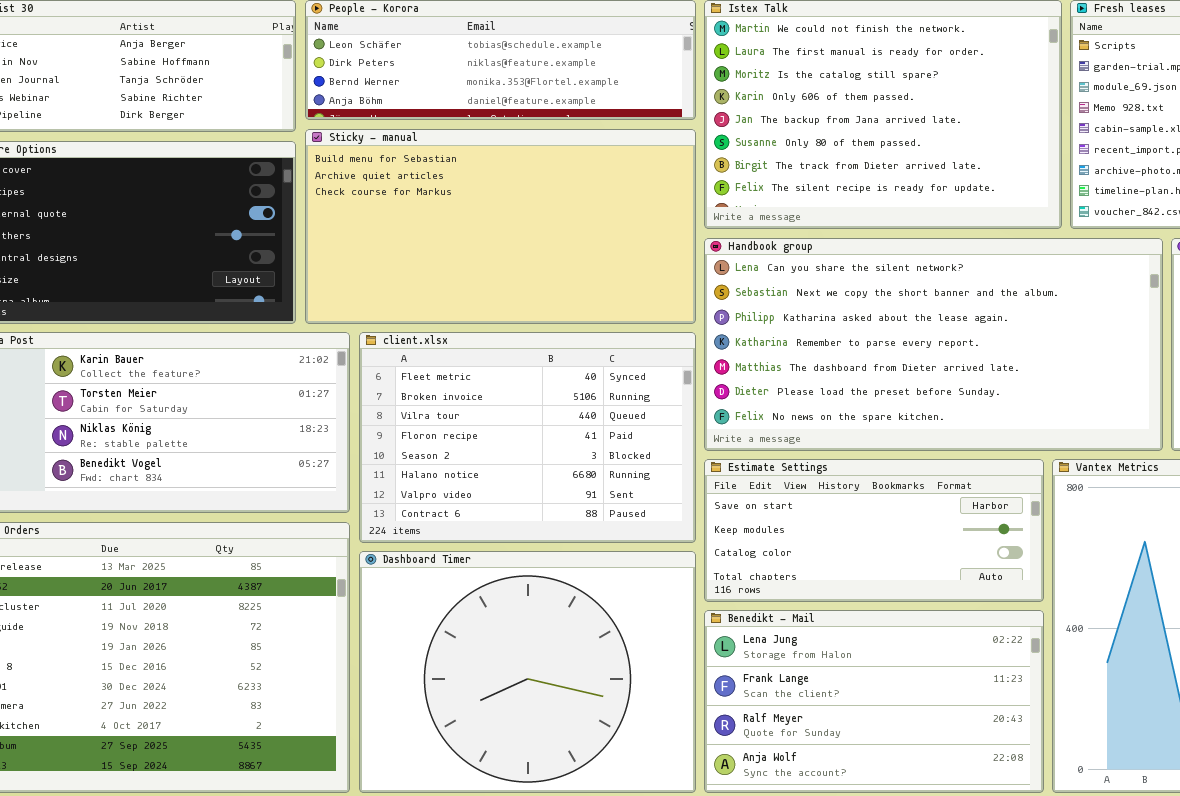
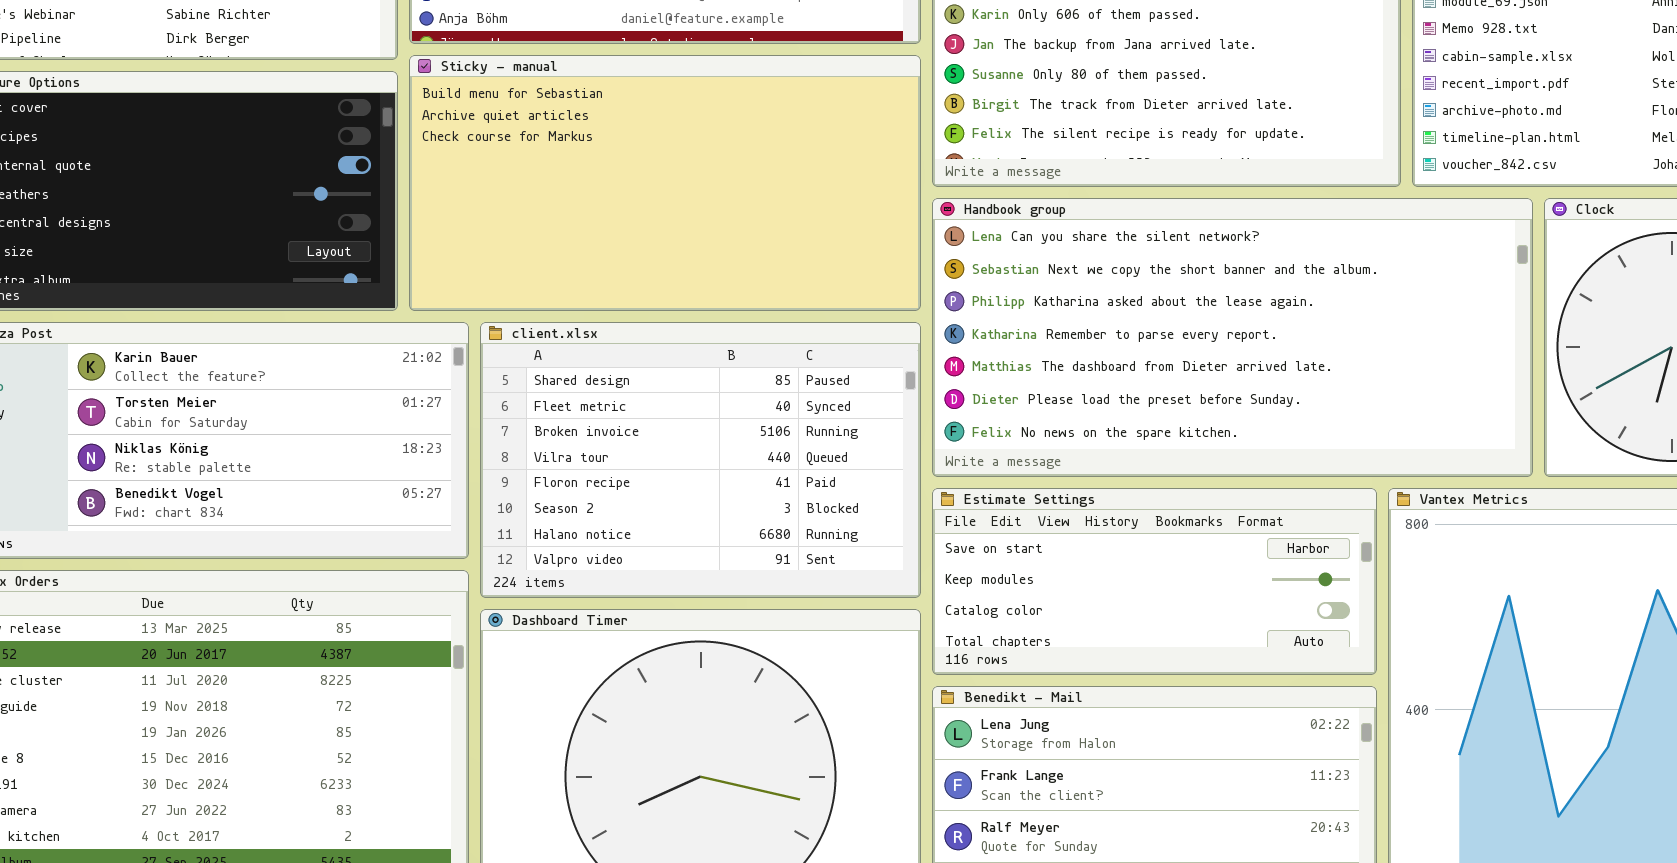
client.xlsx: [359,332,696,543] -> [480,322,921,598], scrolled up 1 row

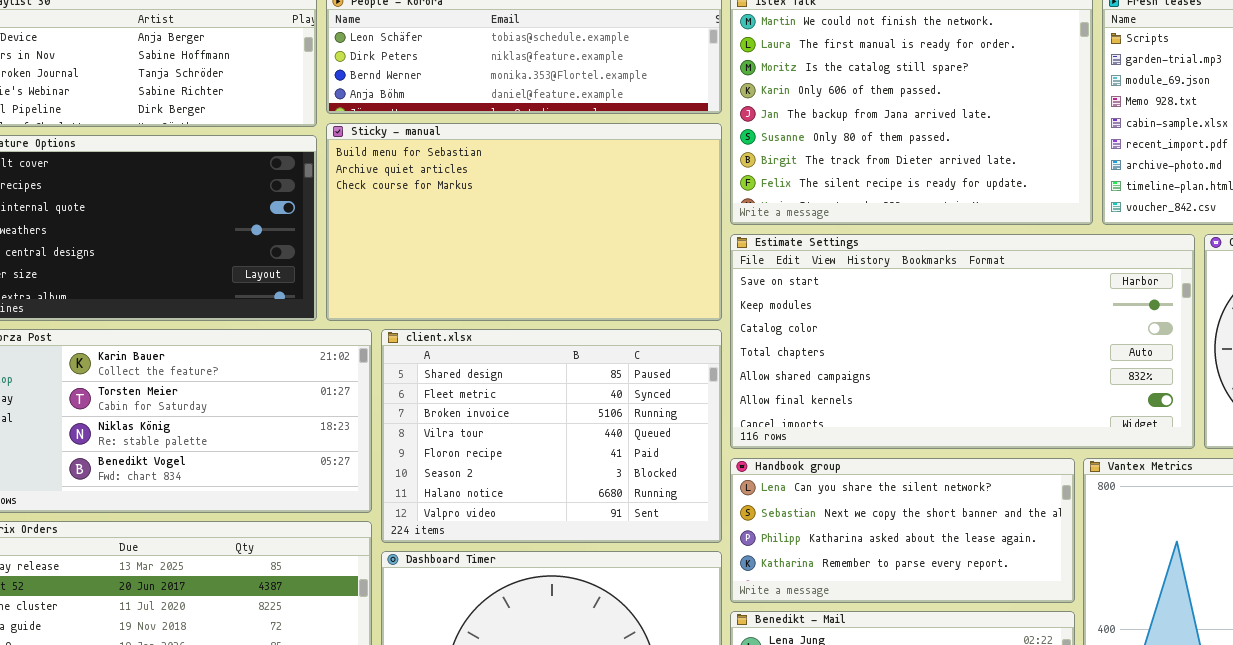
Handbook group: [932,198,1533,477] -> [730,458,1075,603], moved, resized
Estimate Settings: [932,488,1377,675] -> [730,234,1195,449], moved, resized

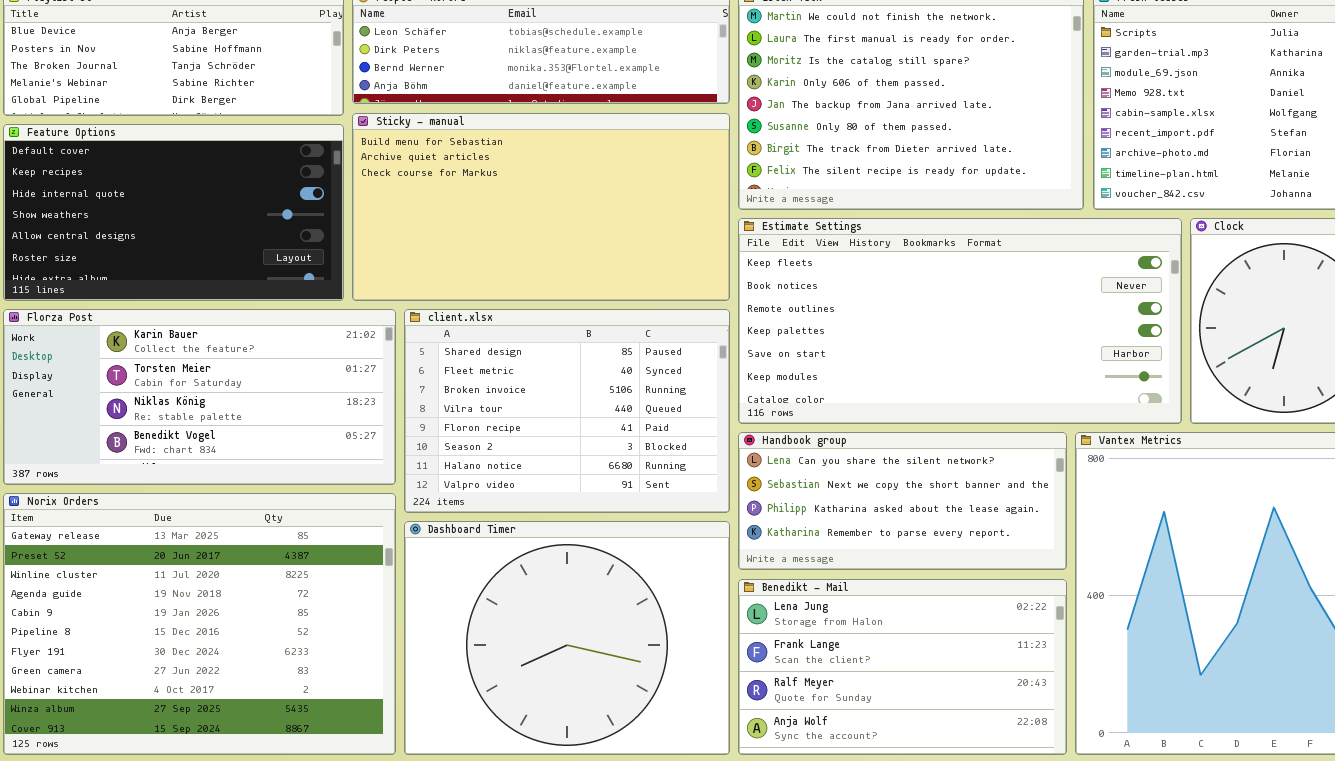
Estimate Settings: [730,234,1195,449] -> [738,218,1182,424], scrolled up 4 rows

